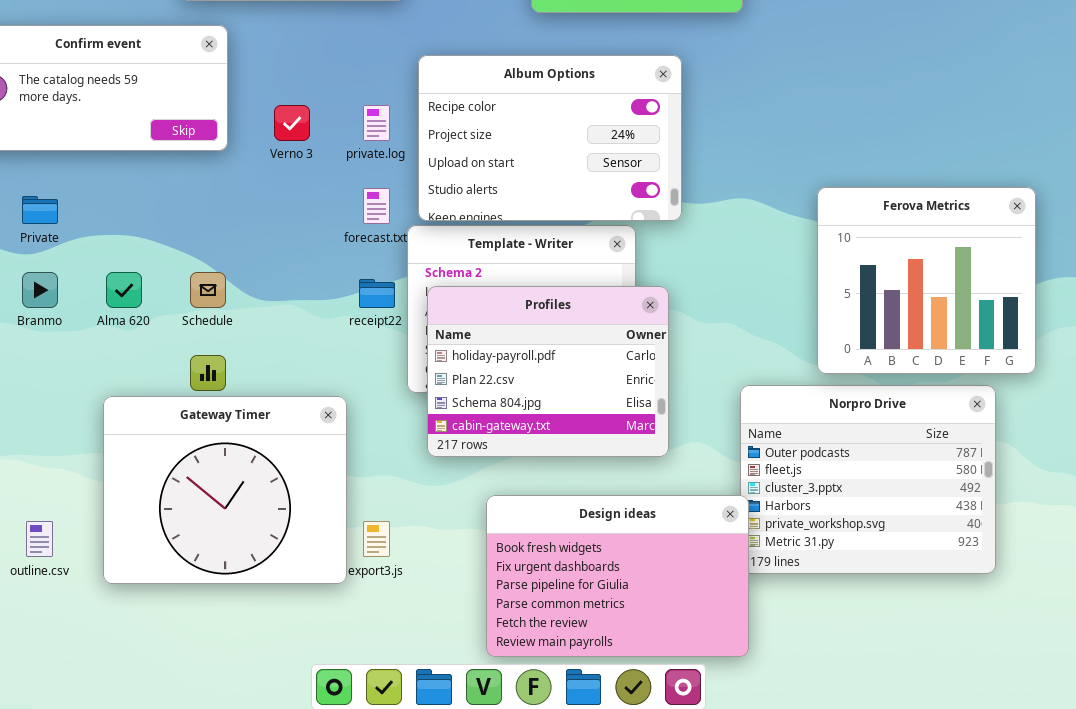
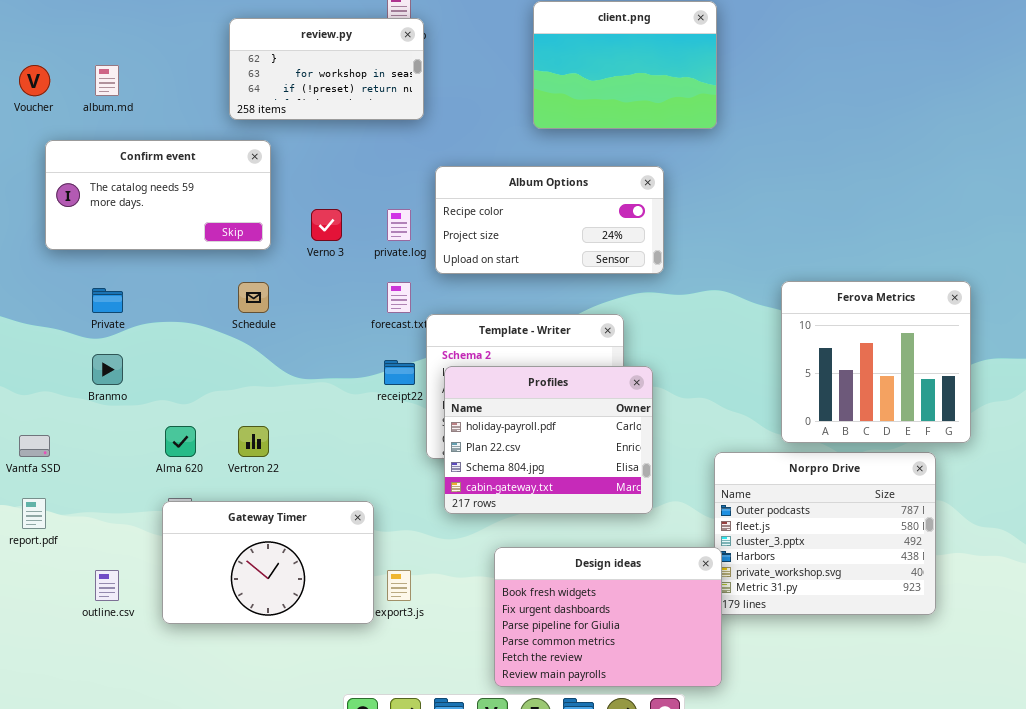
Album Options: [418,55,682,221] -> [435,166,664,274], resized
Alma 620: [106,272,142,308] -> [165,426,196,457], moved
Schedule: [190,272,226,308] -> [238,282,269,313], moved
Gateway Timer: [103,396,347,584] -> [162,501,374,624], resized

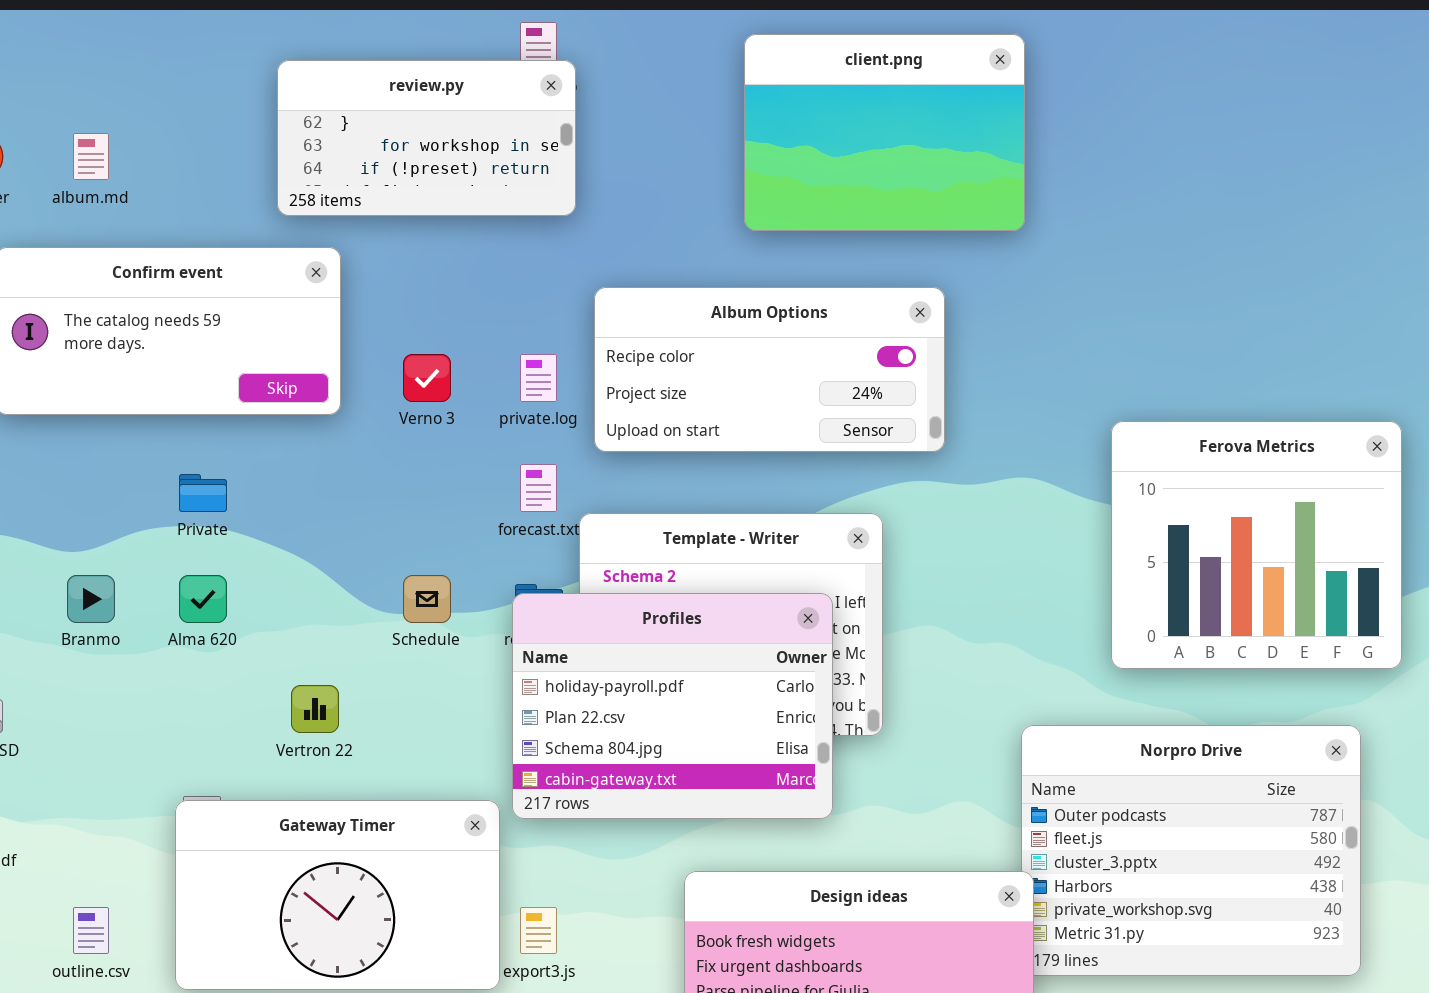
Ferova Metrics: [781,281,971,443] -> [1111,421,1402,669], moved
Schedule: [238,282,269,313] -> [403,575,451,623], moved
Private: [92,288,123,313] -> [179,474,227,512], moved
Profiles: [444,366,653,514] -> [512,593,833,819], moved
Alma 620: [165,426,196,457] -> [179,575,227,623], moved

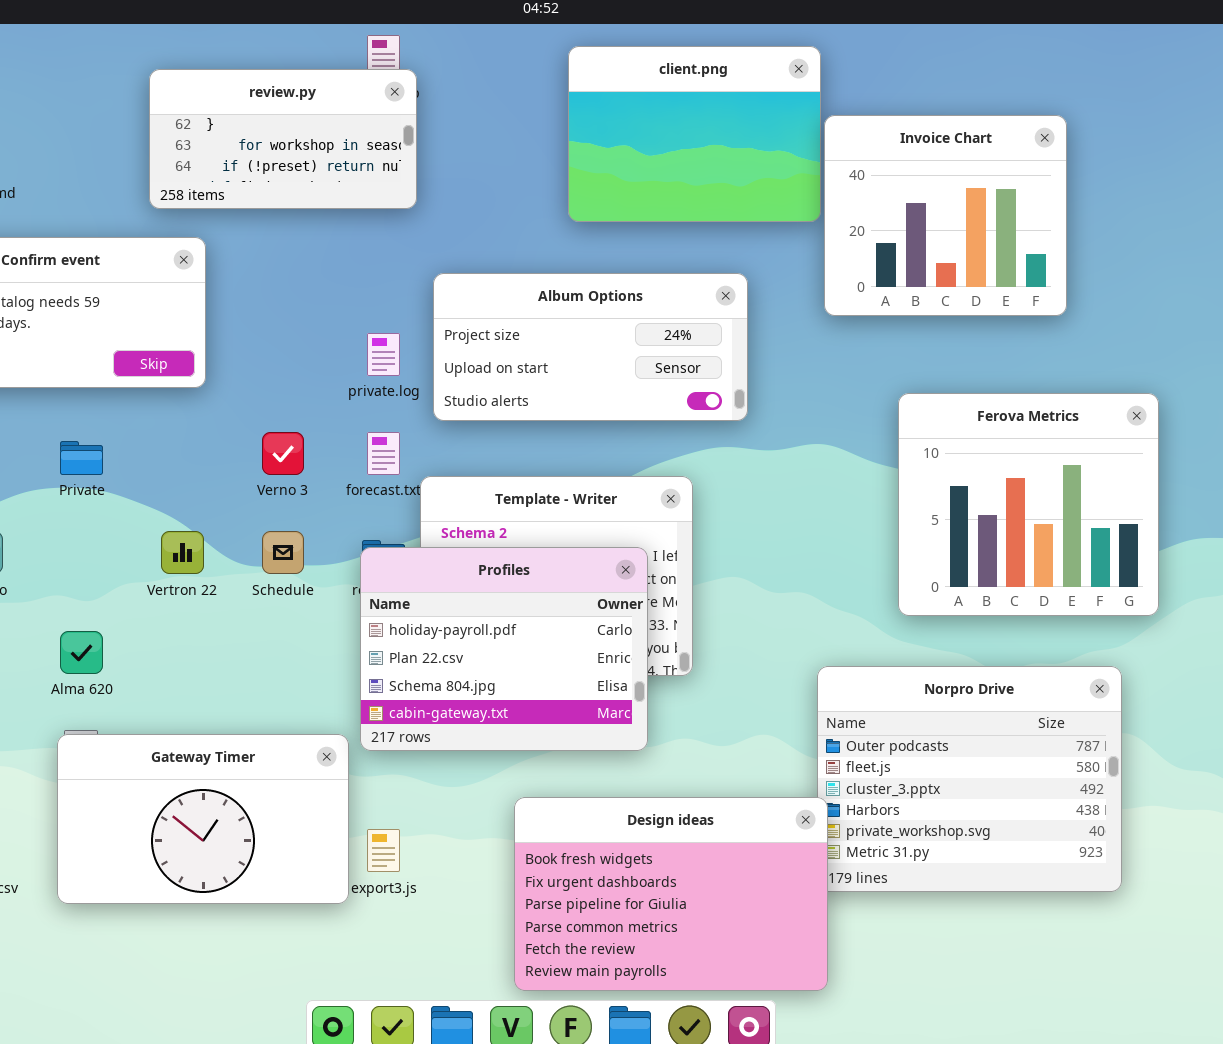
Invoice Chart: none -> [824,115,1067,316], opened
Album Options: [594,287,945,452] -> [433,273,748,421], scrolled down 1 row
Verno 3: [403,354,451,402] -> [262,432,304,475], moved
Alma 620: [179,575,227,623] -> [60,631,103,674], moved
Vertron 22: [291,685,339,733] -> [161,531,204,574], moved

